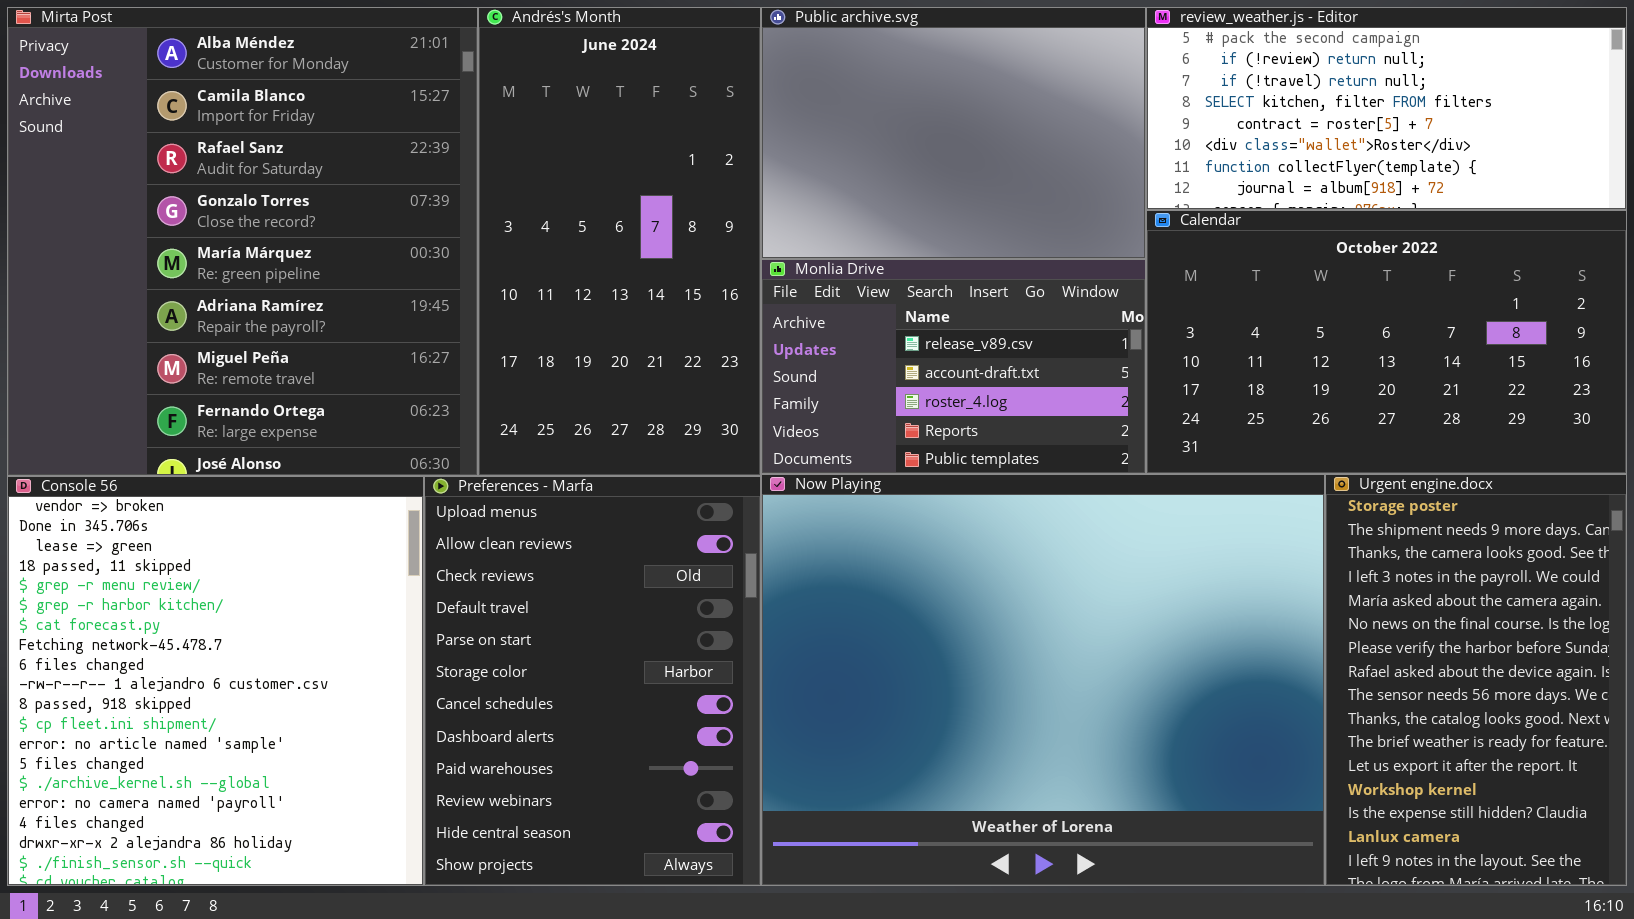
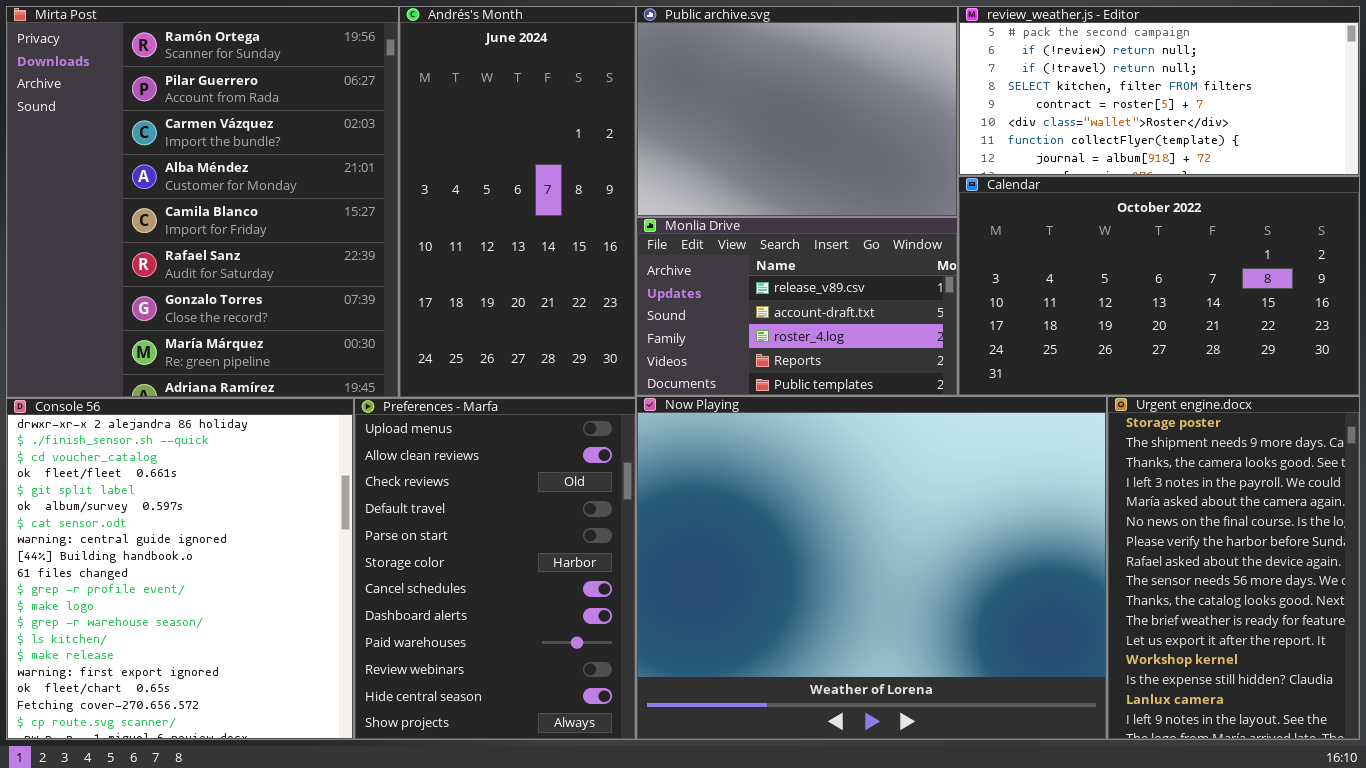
Mirta Post: [7,7,478,476] -> [6,6,399,398], scrolled up 3 rows
Console 56: [7,476,424,886] -> [6,398,354,740], scrolled down 17 rows

